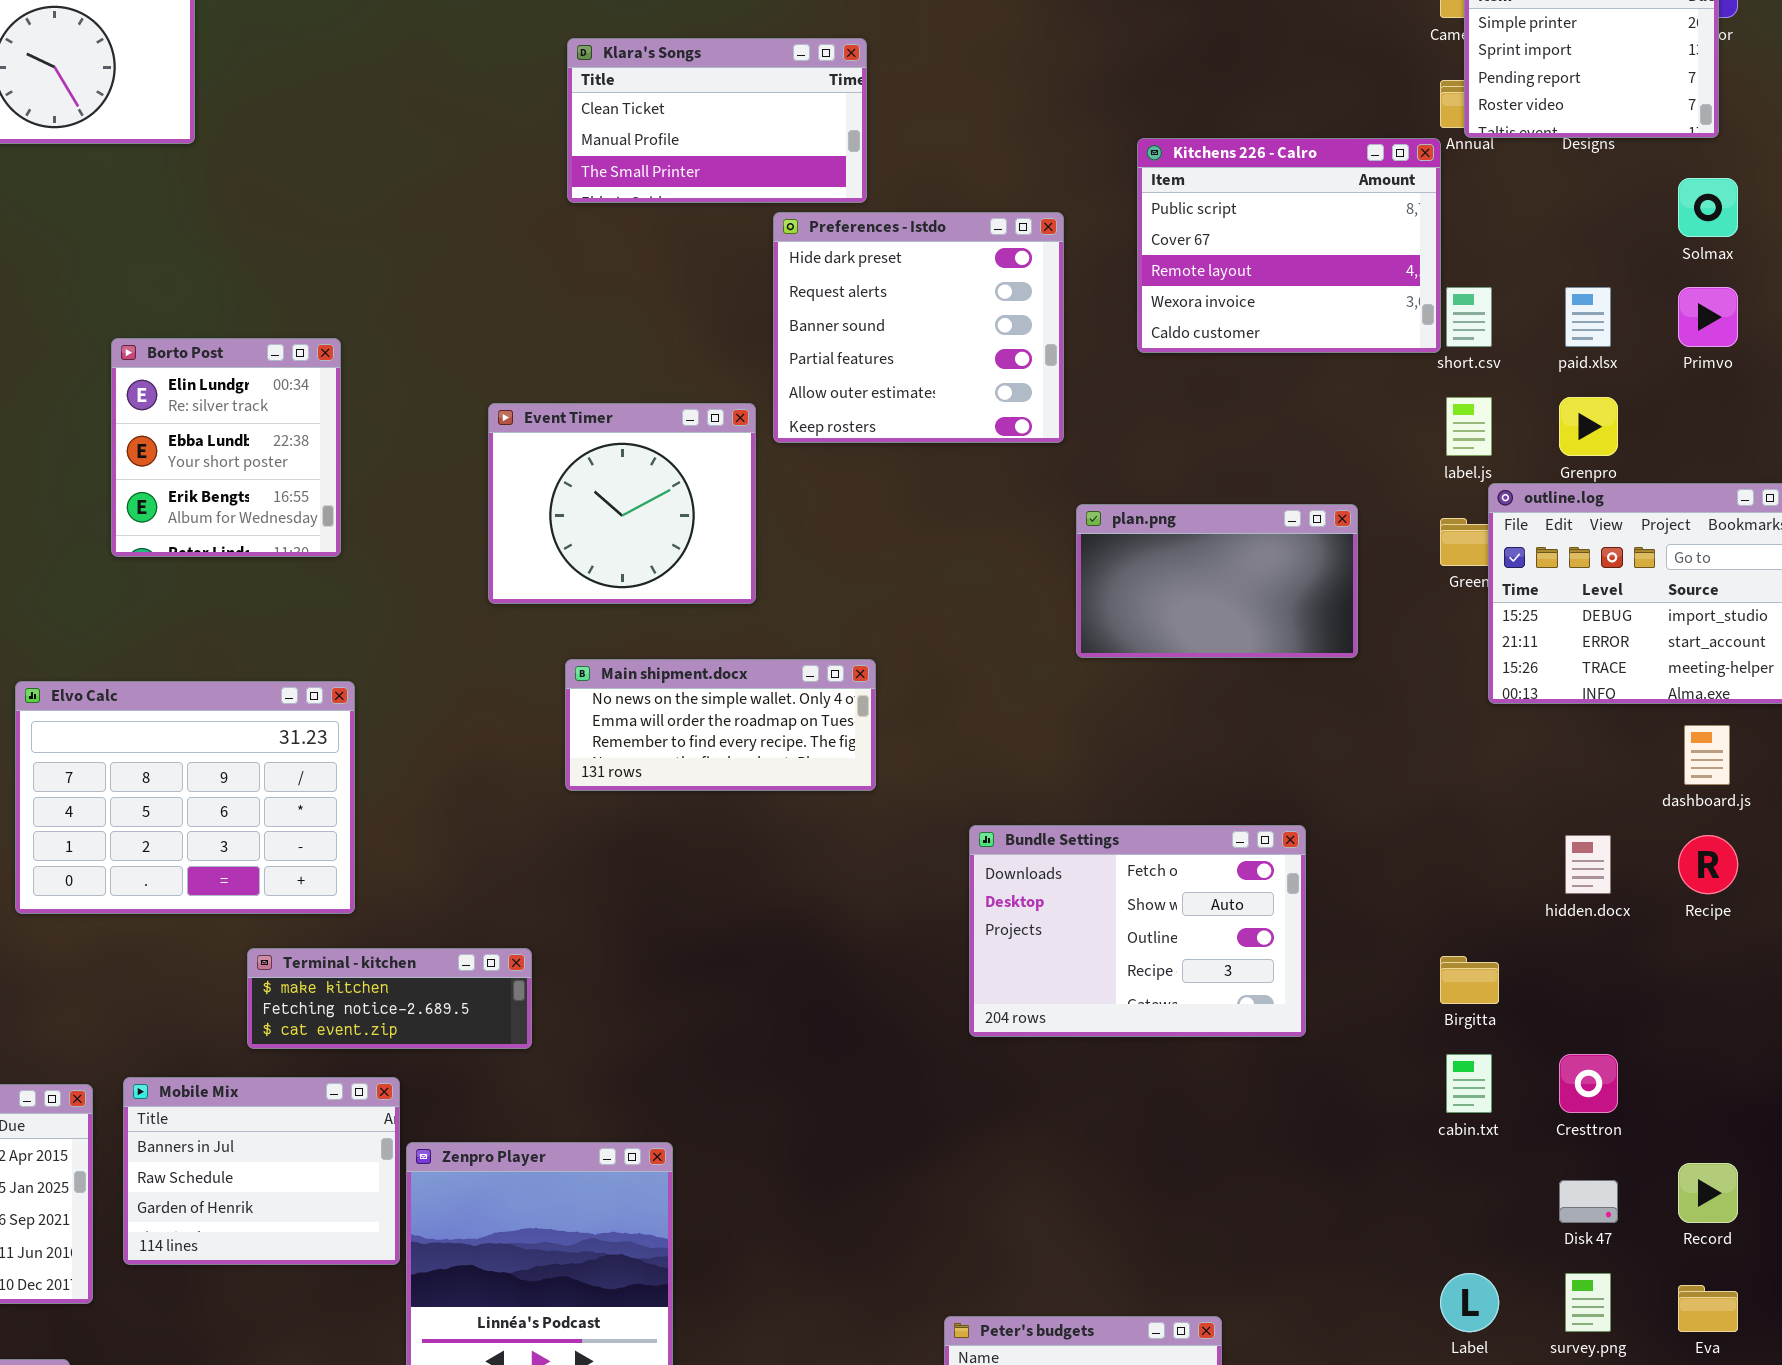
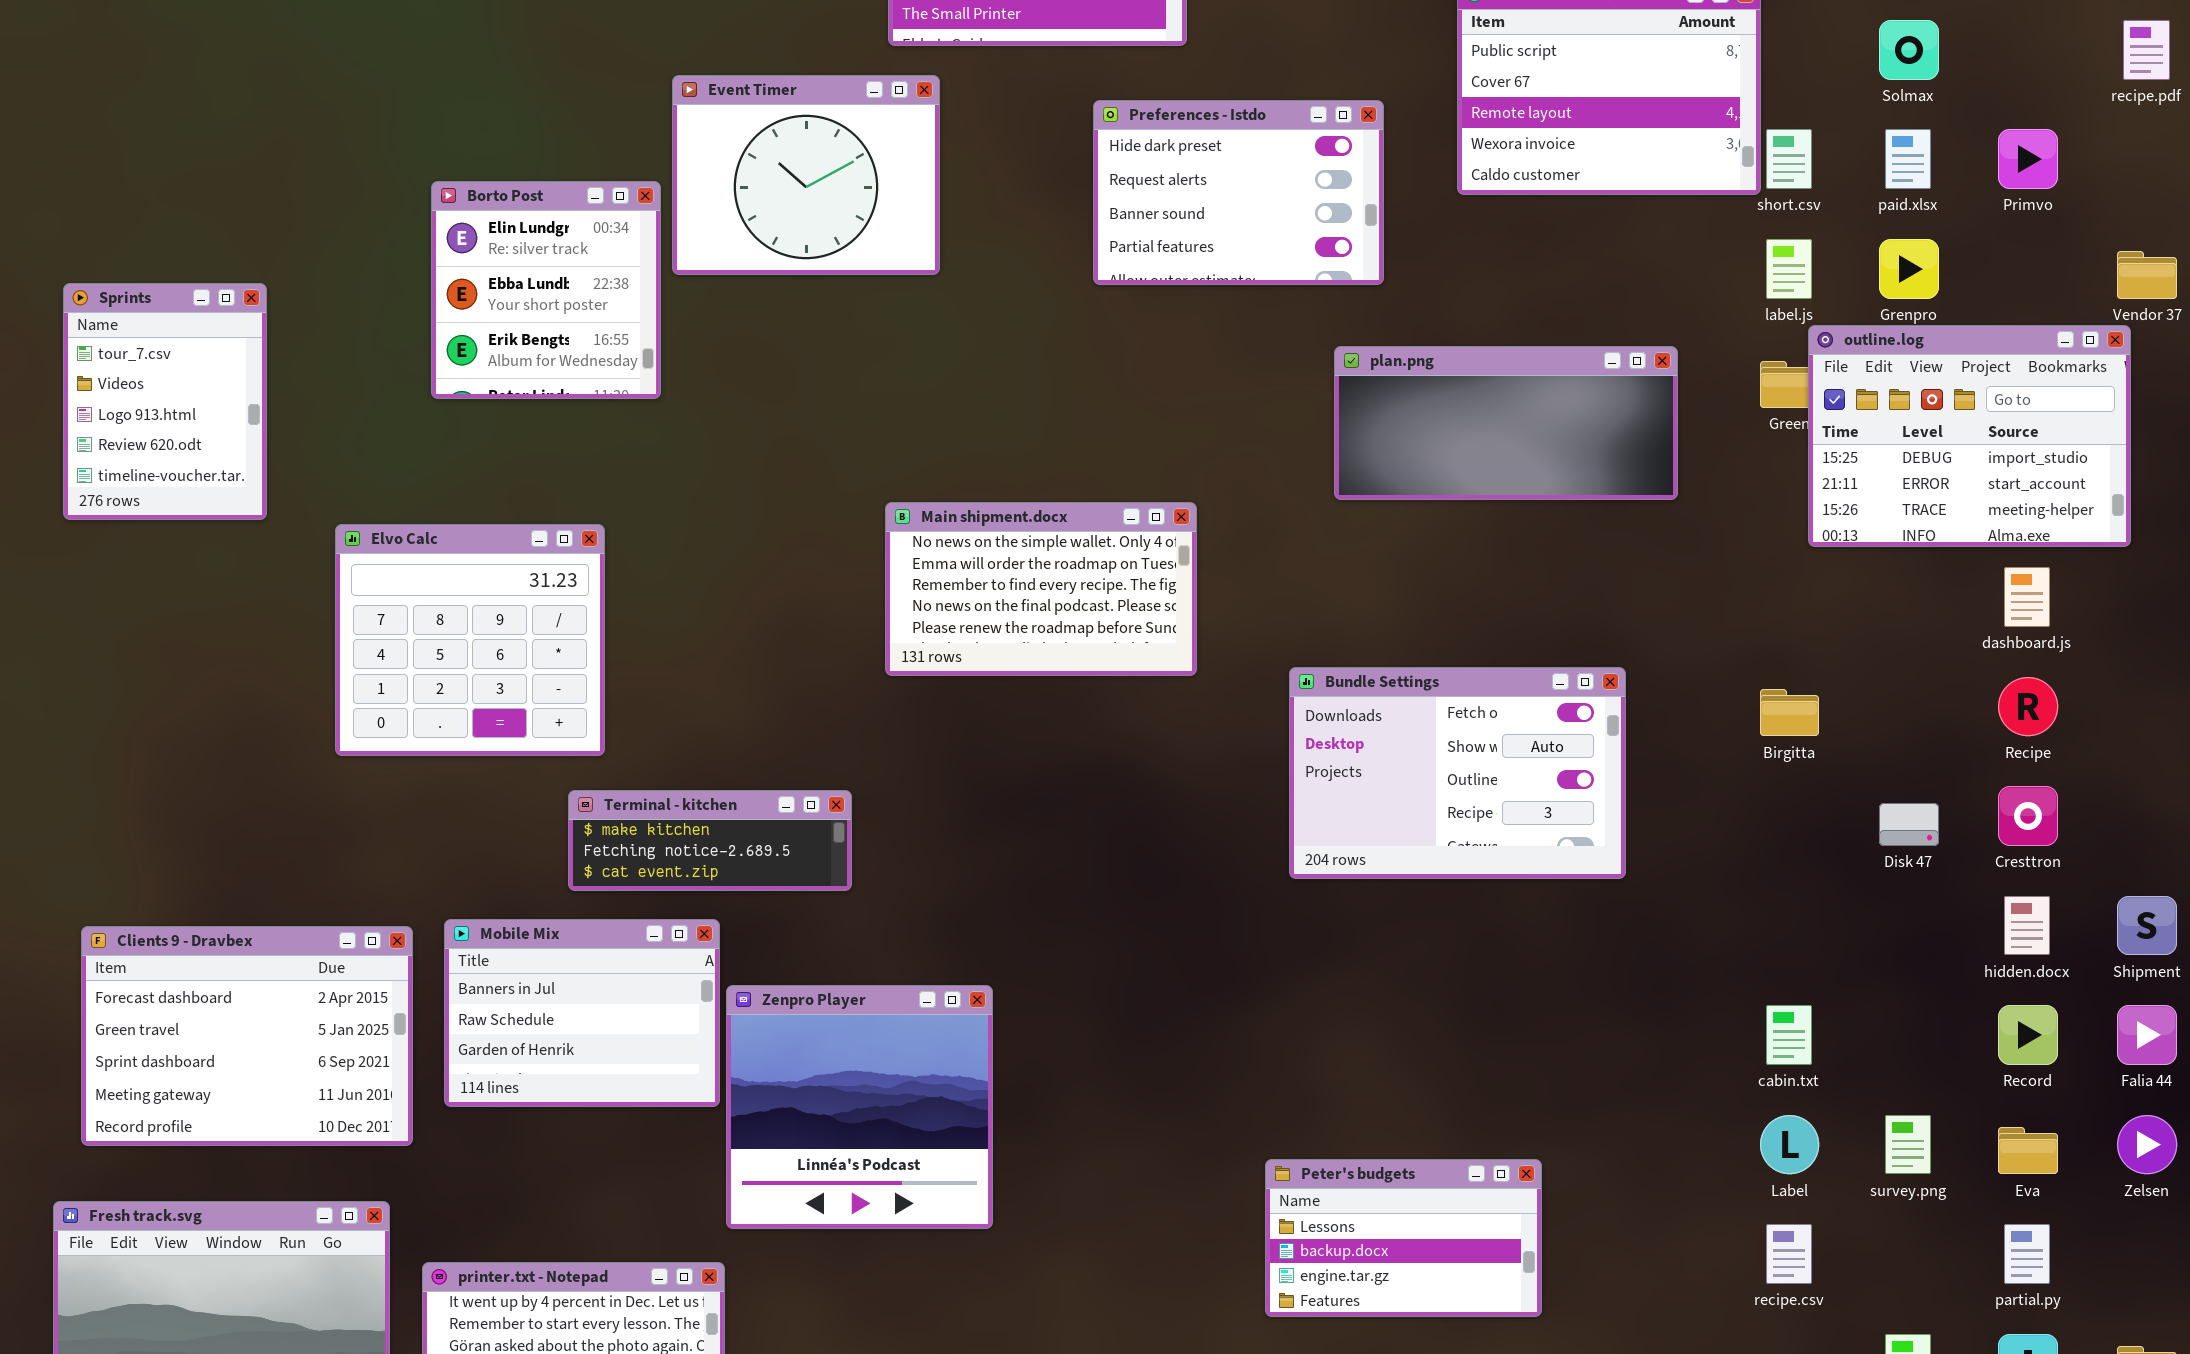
Solmax: [1678,178,1738,237] -> [1879,20,1939,80], moved
Preferences - Istdo: [773,212,1064,443] -> [1093,100,1384,285], resized
Event Timer: [488,403,756,604] -> [672,75,940,275], moved
plan.png: [1076,504,1358,658] -> [1334,346,1678,500], resized
Main shipment.docx: [565,659,876,791] -> [885,502,1197,676], resized
Elvo Calc: [15,681,355,914] -> [335,524,605,756], resized
hidden.docx: [1565,835,1611,894] -> [2004,896,2050,955], moved
Birgitta: [1440,956,1499,1004] -> [1760,689,1819,736], moved
cabin.txt: [1446,1054,1492,1113] -> [1766,1005,1812,1065], moved
Cresttron: [1559,1054,1618,1113] -> [1998,786,2058,846], moved
Disk 47: [1559,1180,1618,1223] -> [1879,803,1939,846], moved

